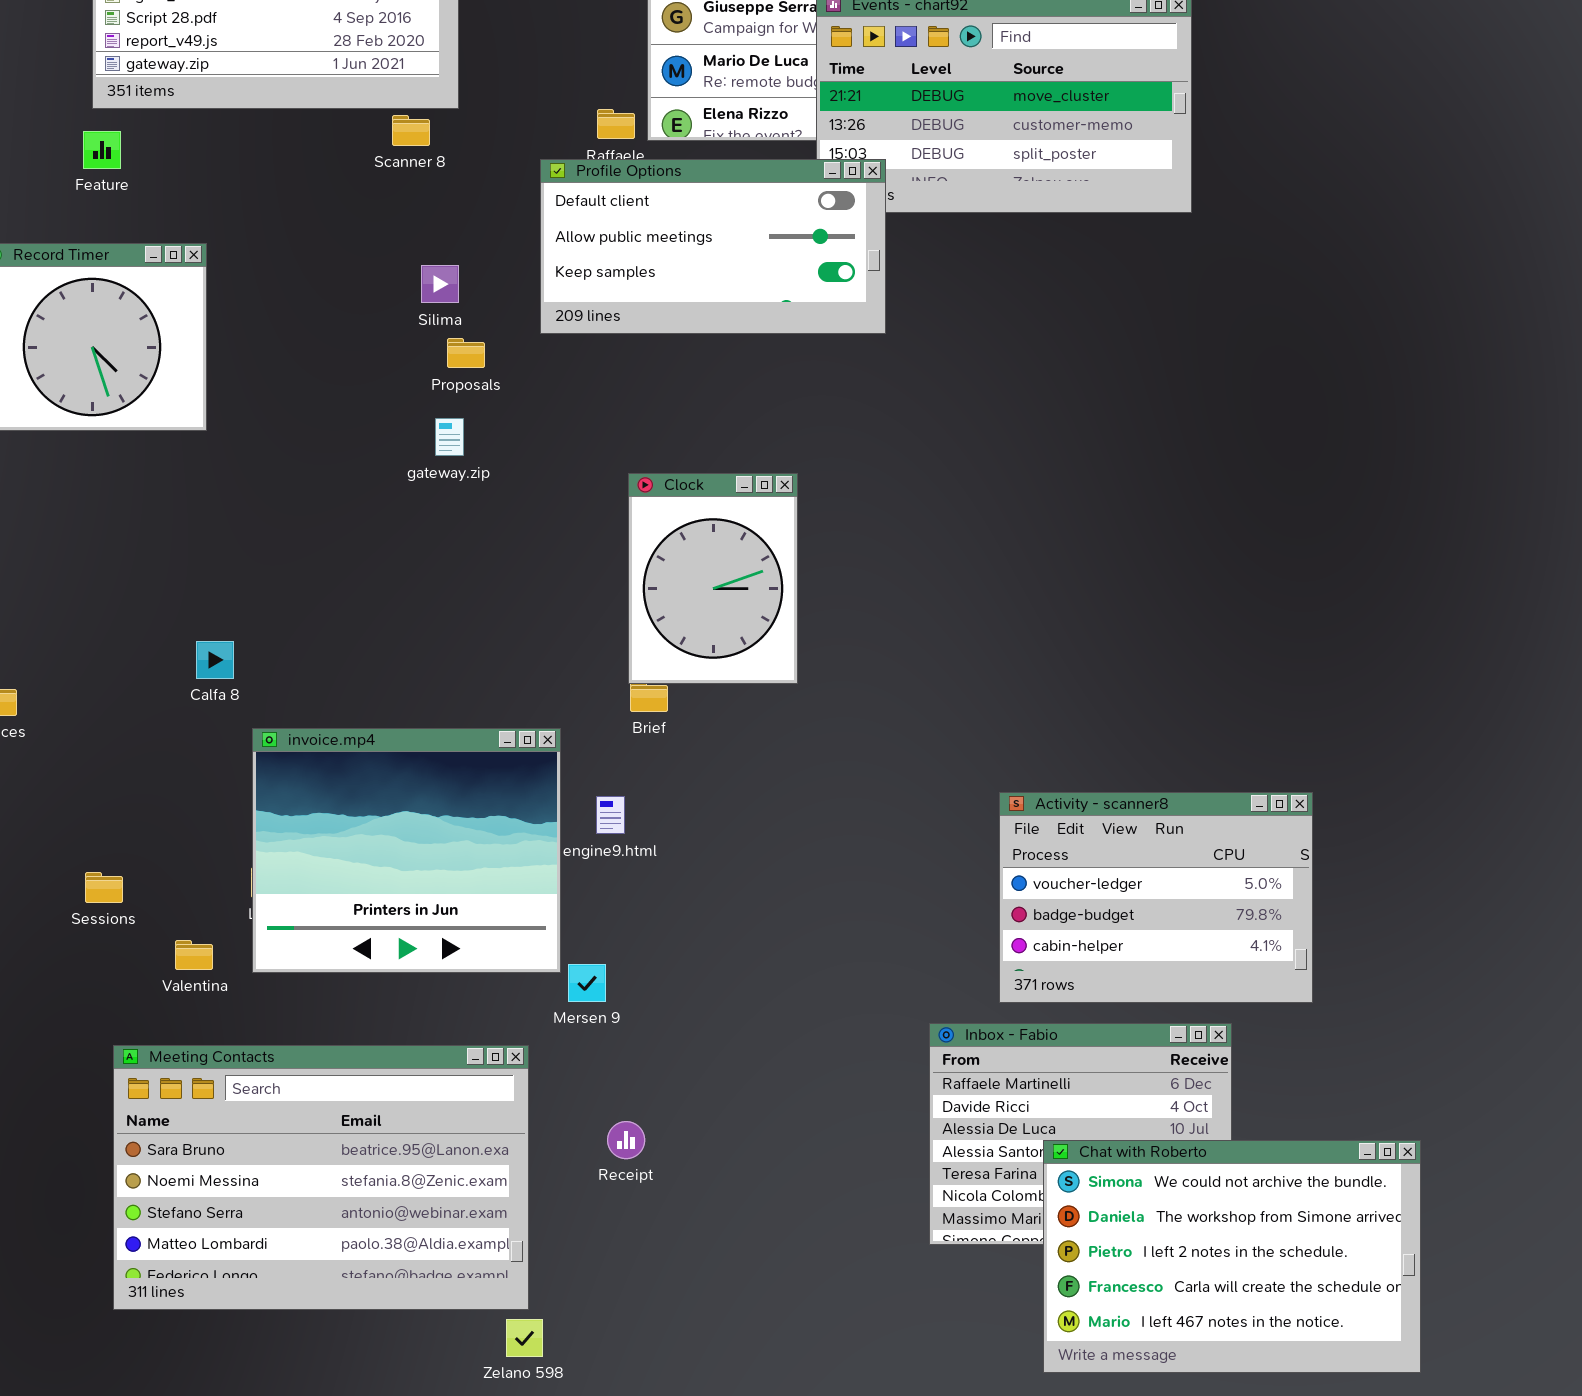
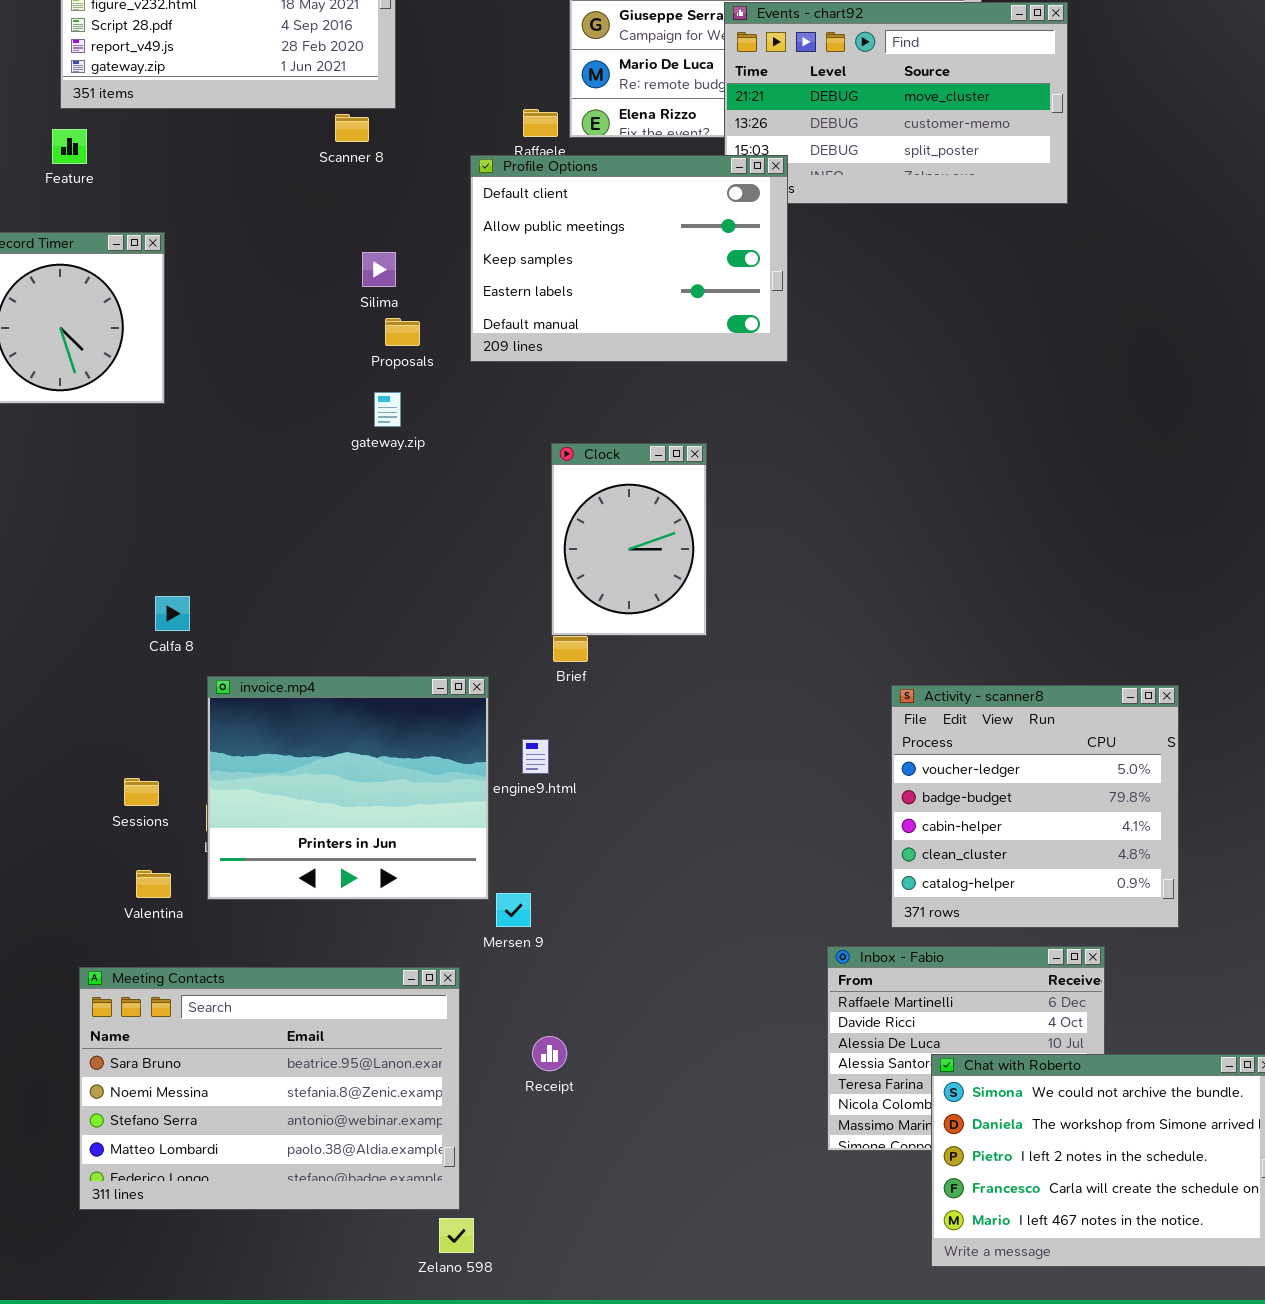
Profile Options: [540,159,886,334] -> [470,155,788,362], resized
Activity - scanner8: [999,792,1313,1003] -> [891,685,1179,928], resized
Sessions: [85,872,123,903] -> [124,778,159,806], moved

